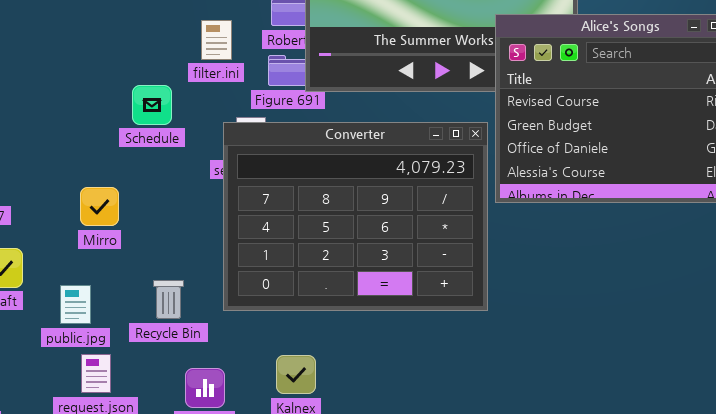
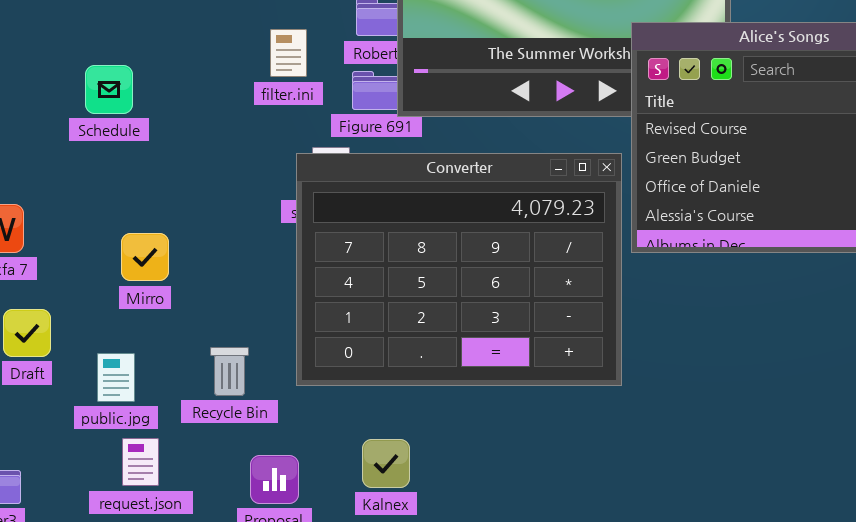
Schedule: [132,85,172,125] -> [85,65,133,114], moved

